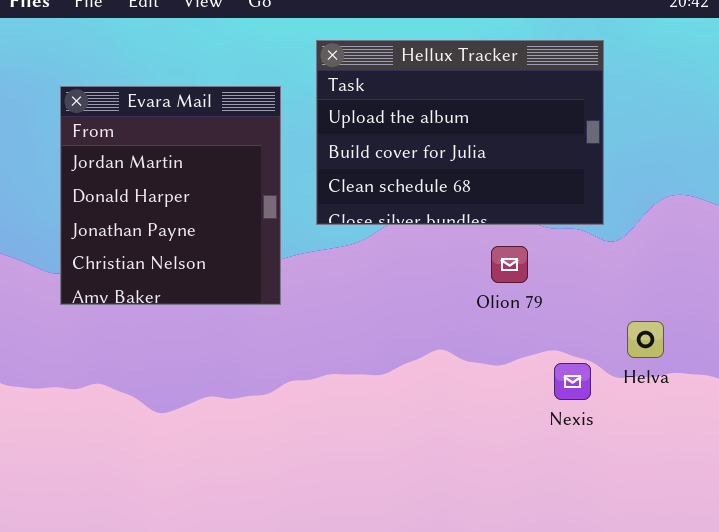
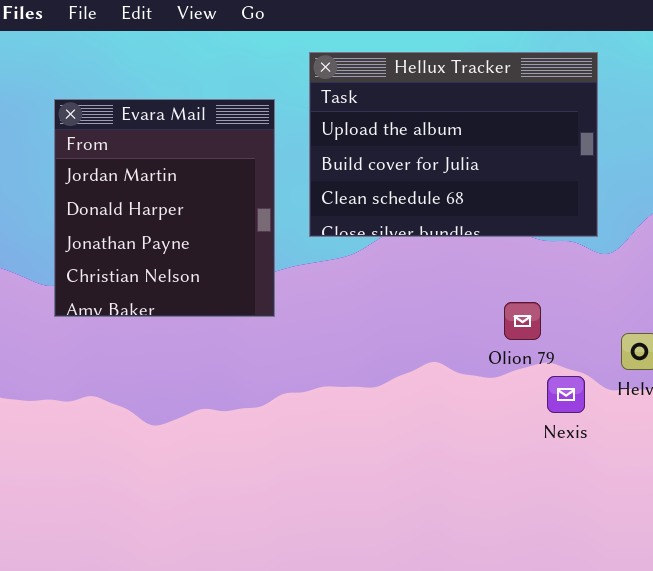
Olion 79: [491,246,528,283] -> [504,302,541,340], moved

